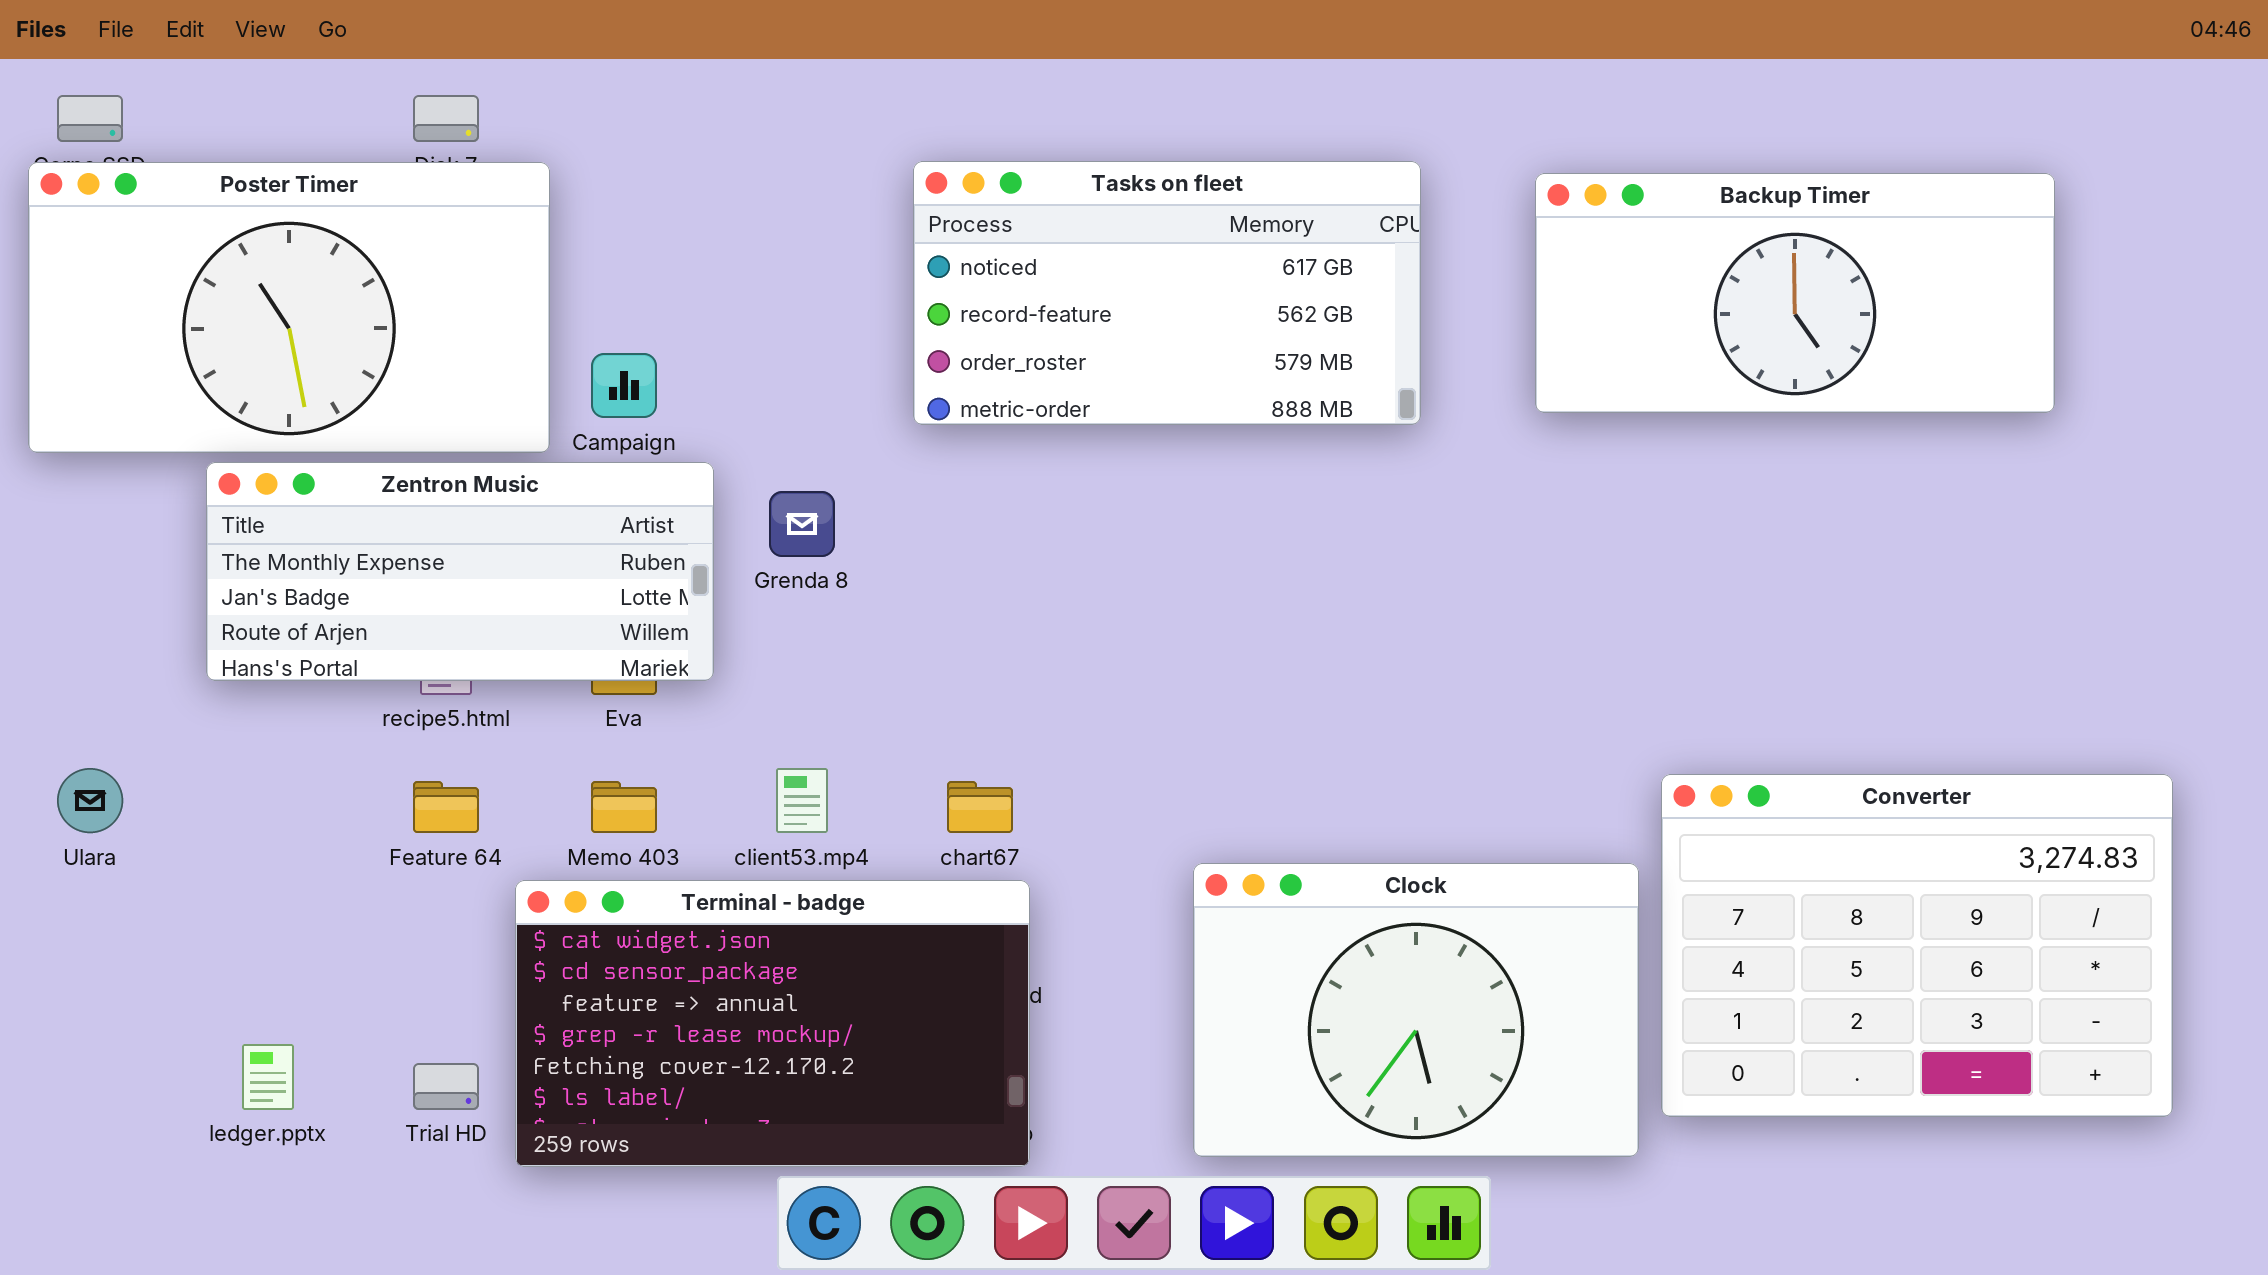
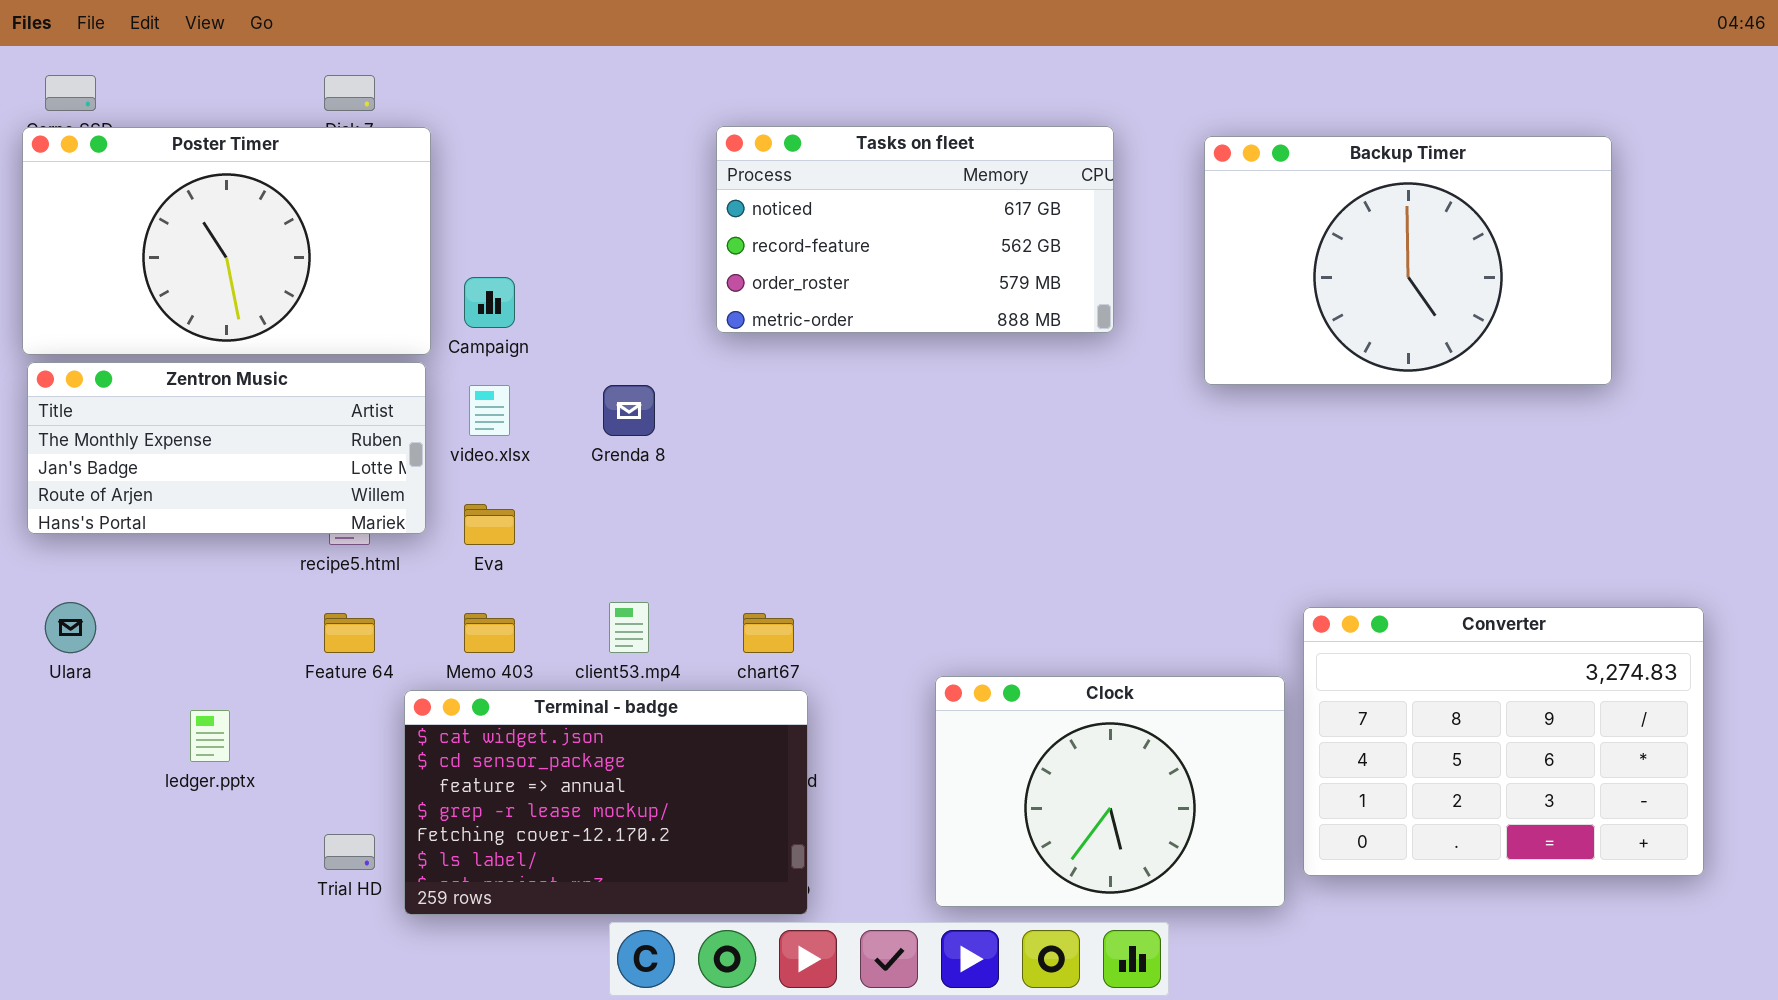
Backup Timer: [1535,173,2055,413] -> [1204,136,1612,385], resized
Zentron Music: [206,462,714,681] -> [27,362,426,534], moved
ledger.pptx: [242,1044,294,1110] -> [190,710,230,762], moved

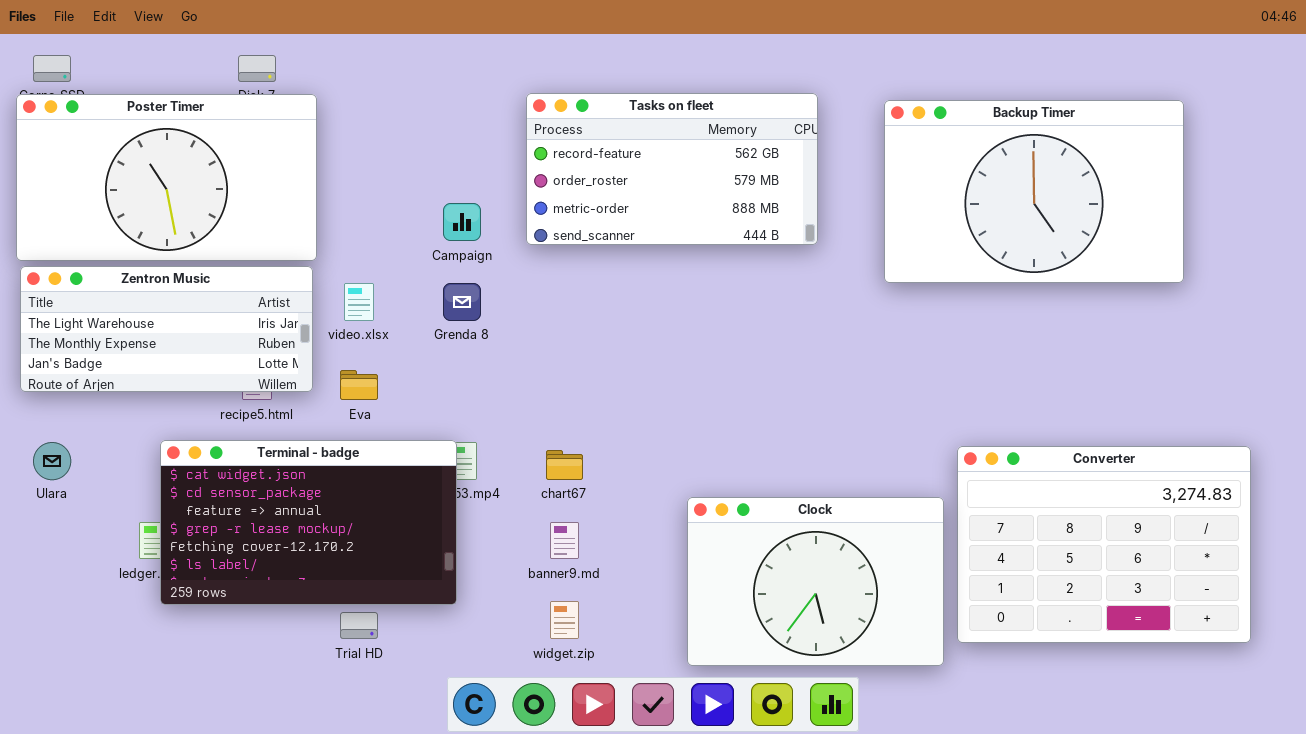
Tasks on fleet: [716,126,1114,333] -> [526,93,818,245], scrolled down 1 row
Campaign: [464,277,515,328] -> [443,203,481,241], moved
Zentron Music: [27,362,426,534] -> [20,266,313,392], scrolled up 1 row
Terminal - badge: [404,690,808,915] -> [160,440,457,605], moved
Trial HD: [324,834,375,870] -> [340,612,378,639], moved

